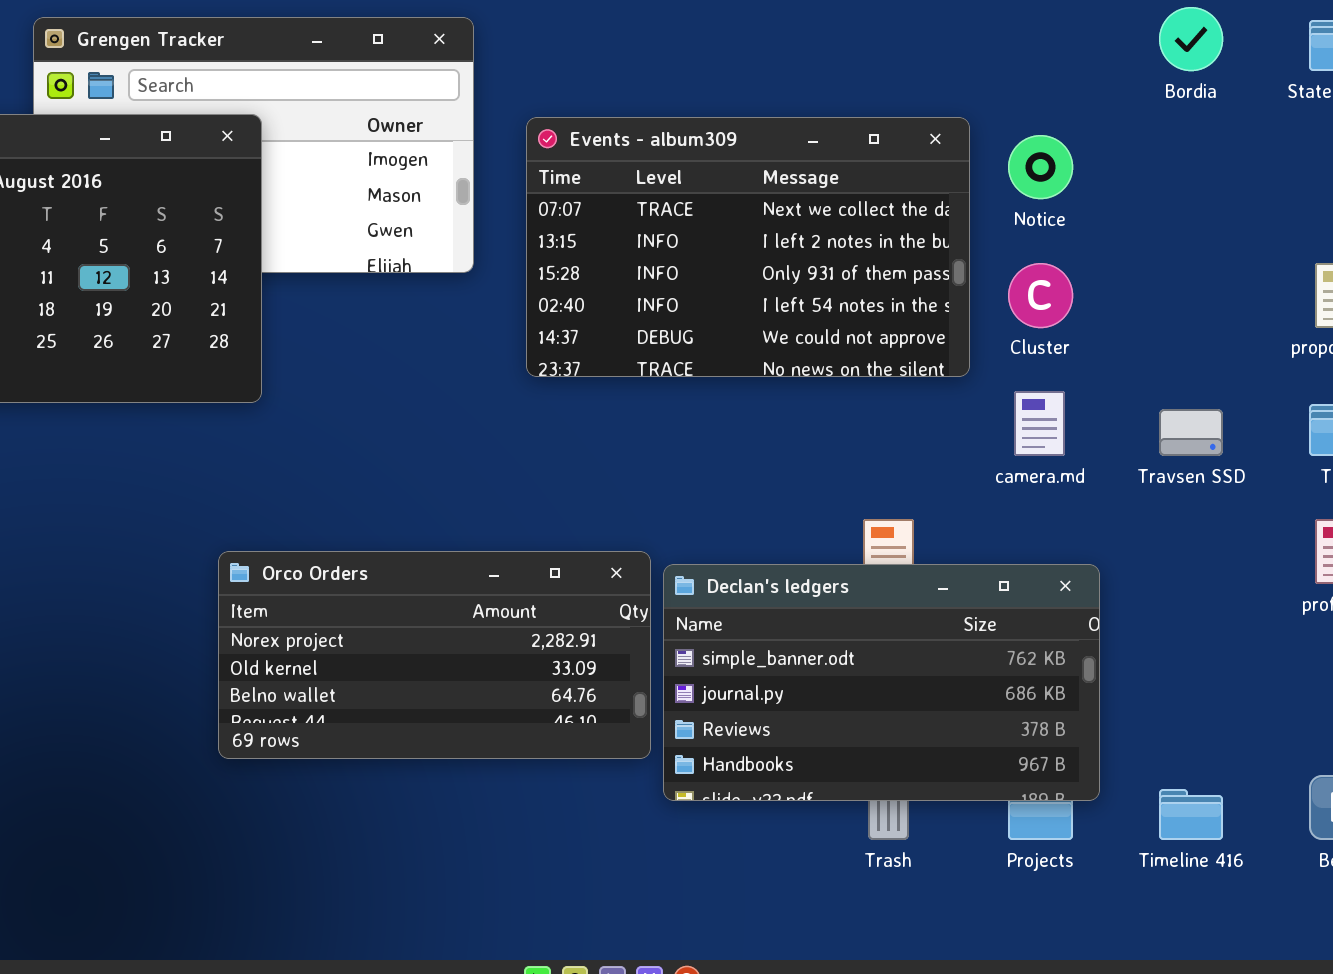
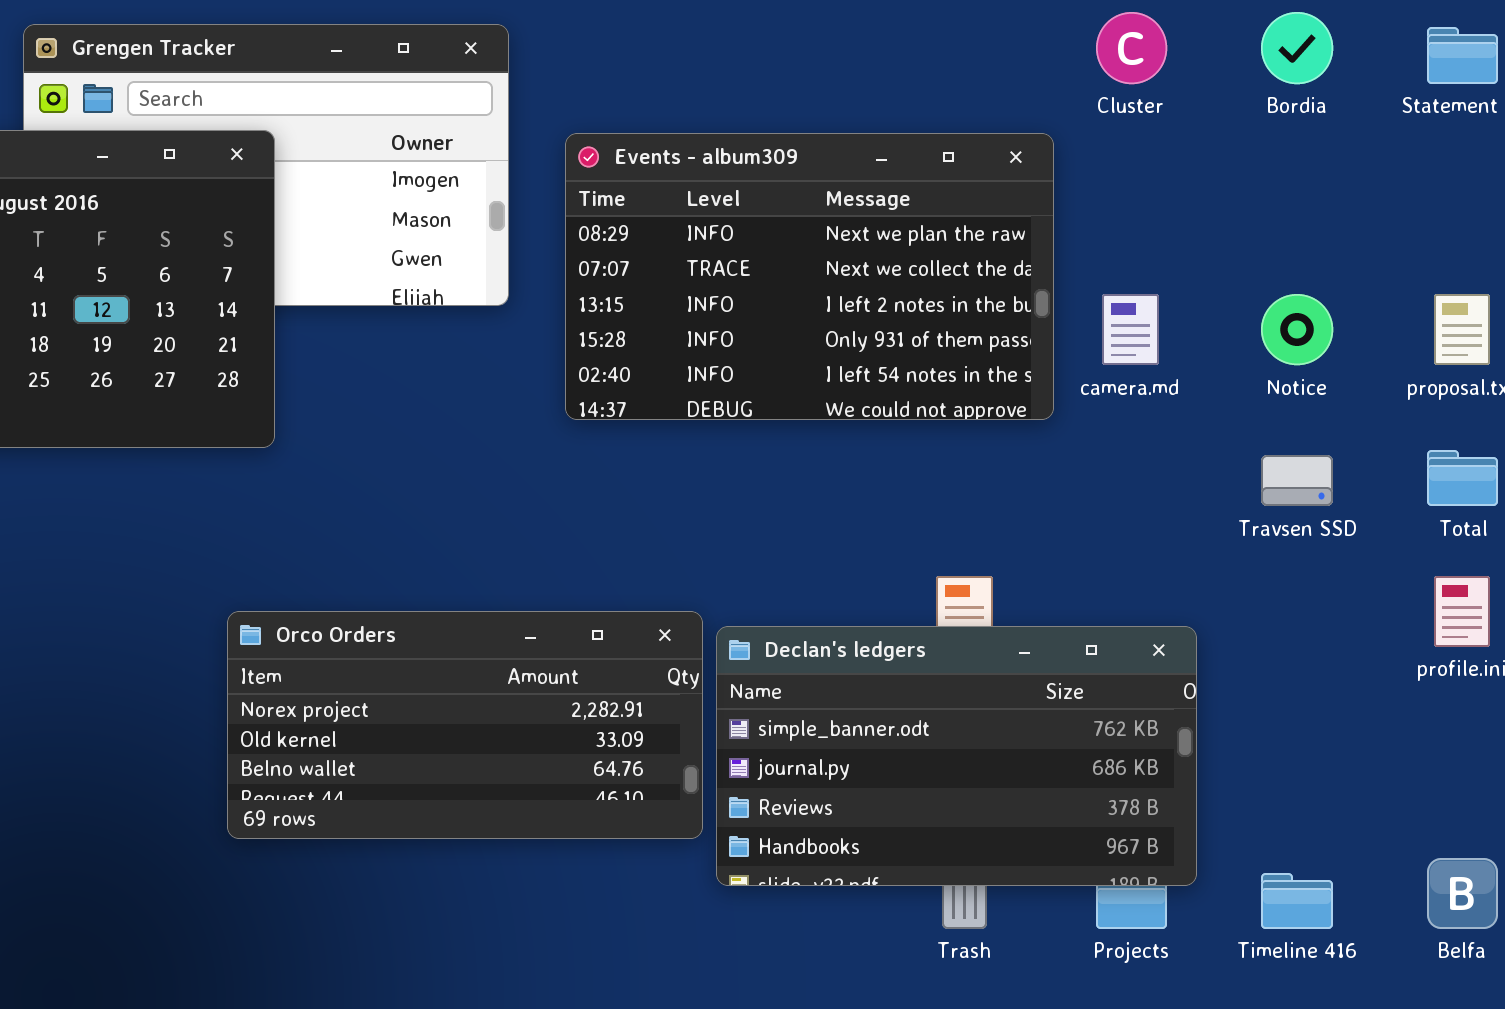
Events - album309: [526,117,970,377] -> [565,133,1054,420], scrolled up 1 row
Notice: [1008,135,1073,199] -> [1261,294,1333,365], moved
Cluster: [1008,263,1073,328] -> [1096,12,1167,84], moved
camera.md: [1014,391,1065,456] -> [1102,294,1159,365], moved

